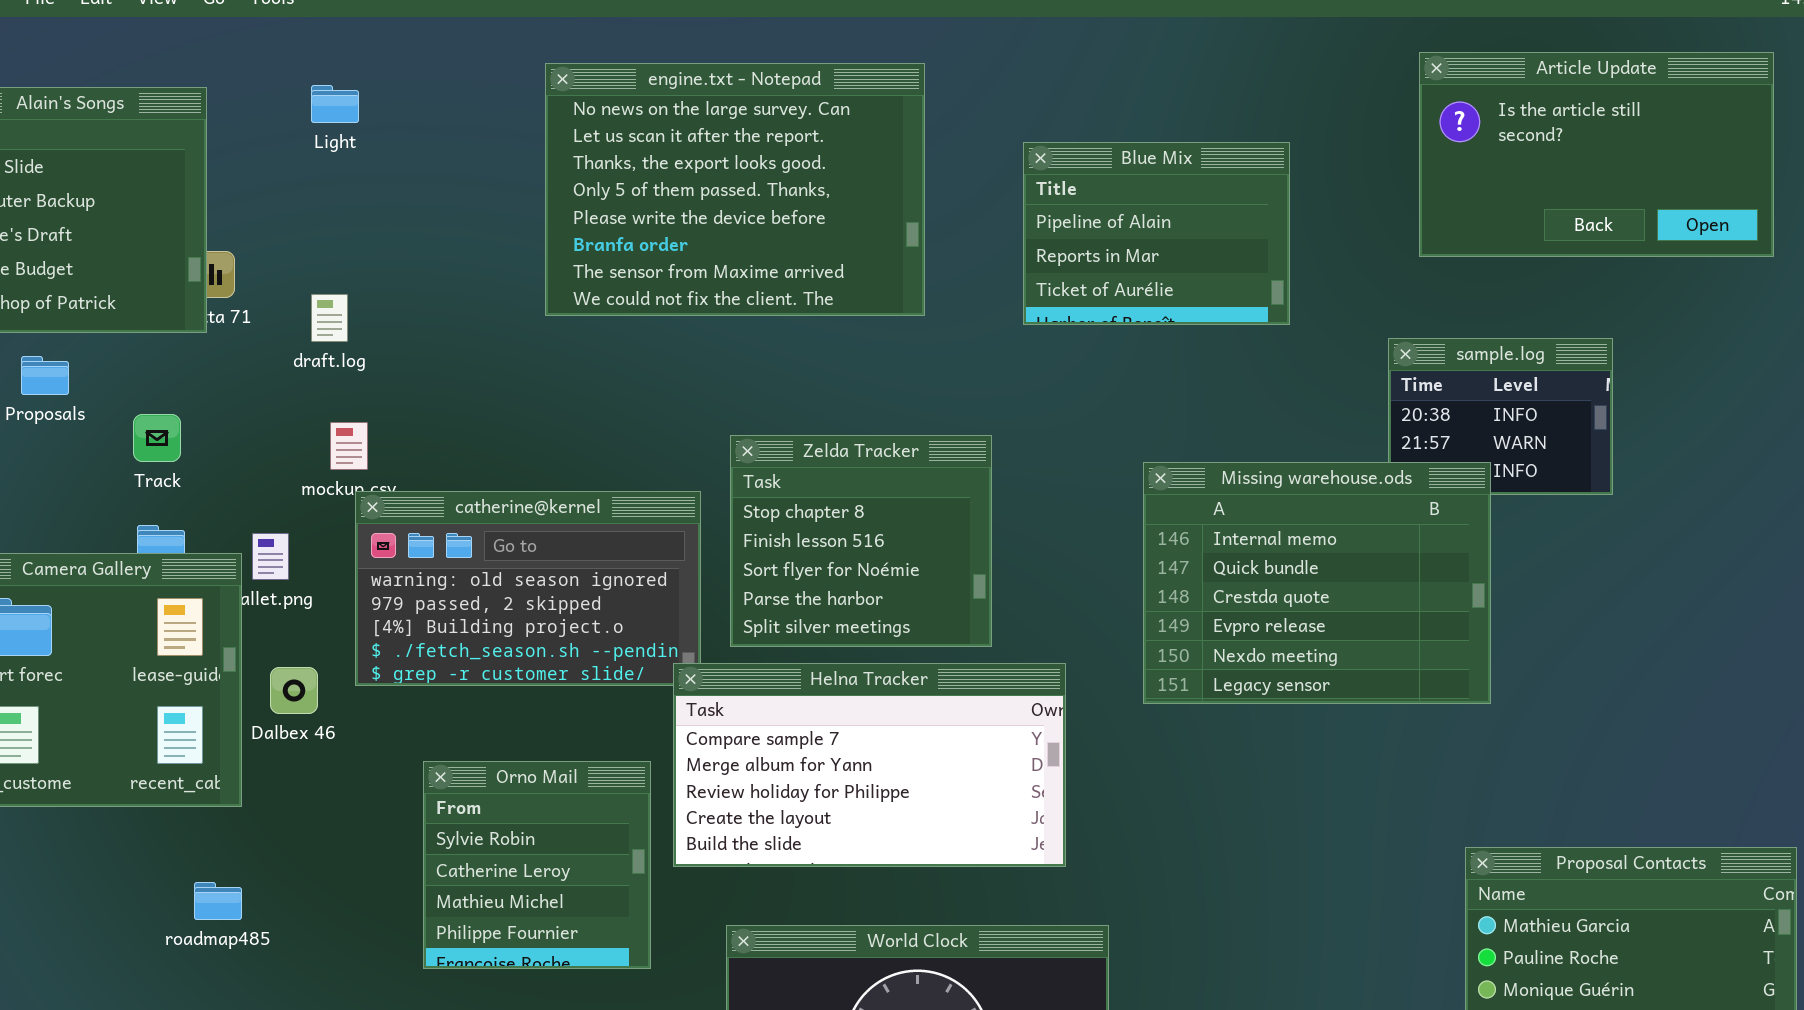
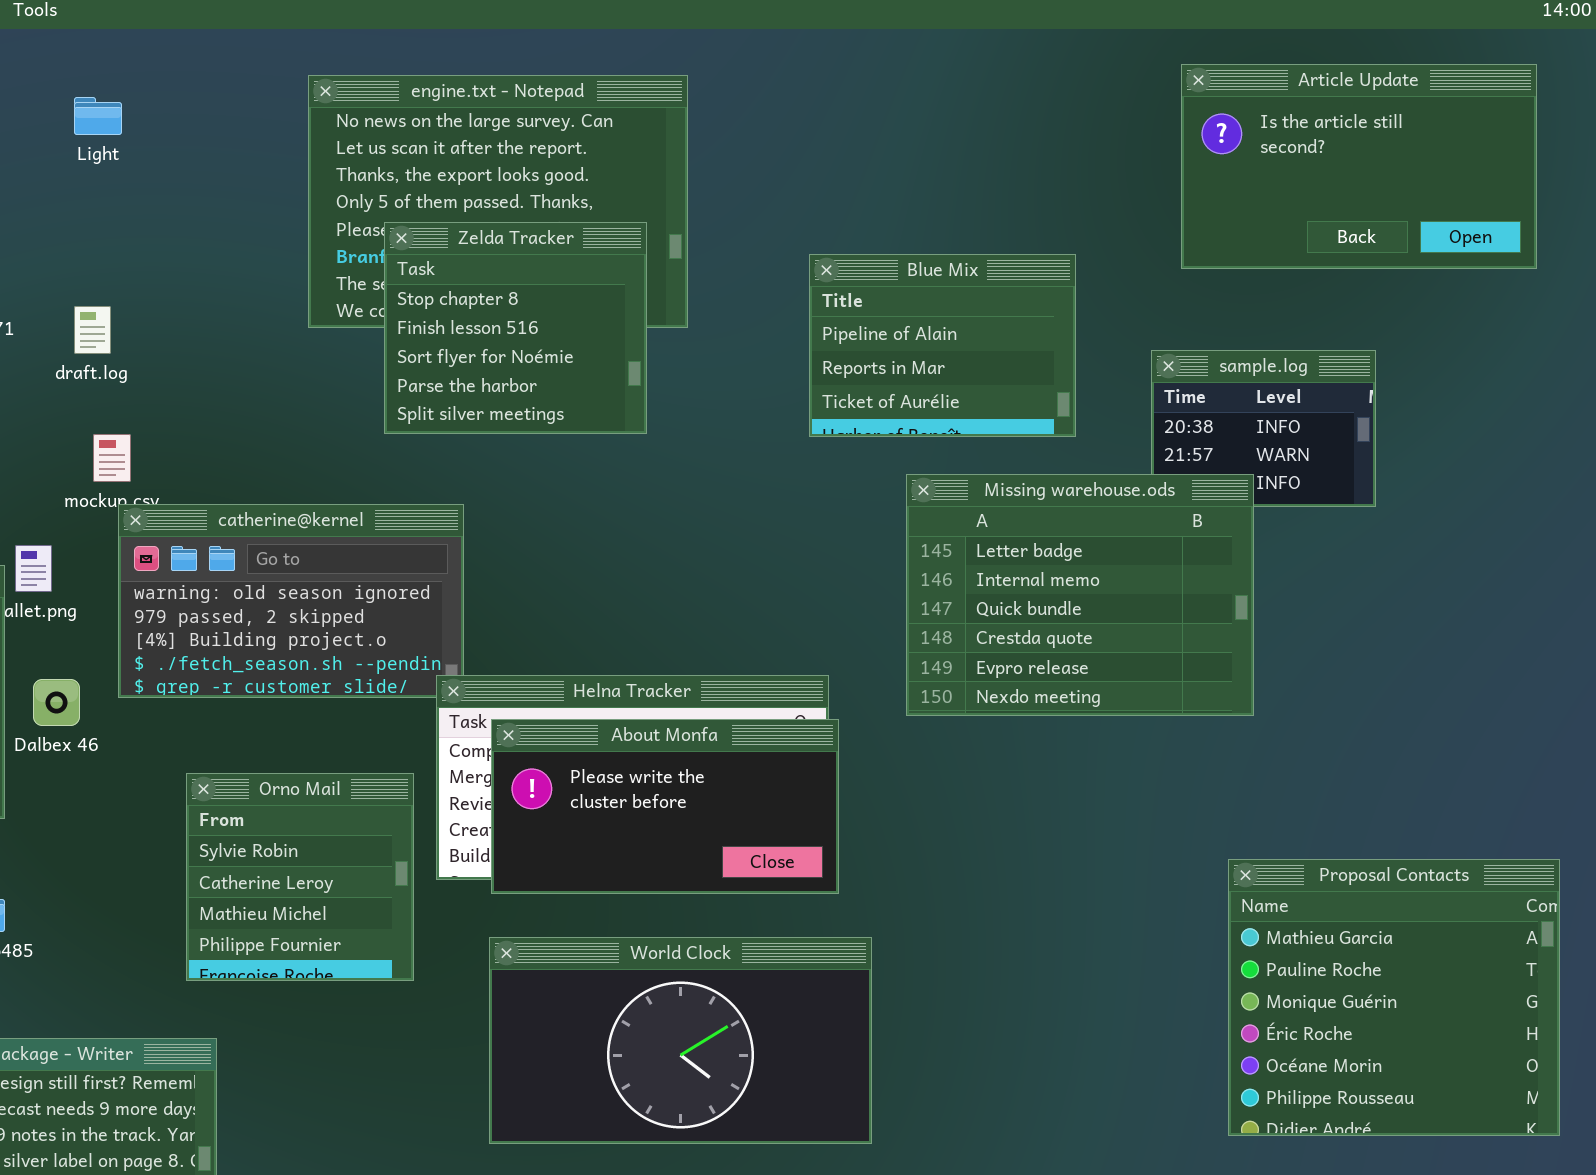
Blue Mix: [1023,142,1290,325] -> [809,254,1076,437], moved
Zelda Tracker: [730,435,992,647] -> [384,222,647,434], moved
Missing warehouse.ods: [1143,462,1491,704] -> [906,474,1254,716], scrolled up 1 row
About Monfa: none -> [491,719,839,894], opened

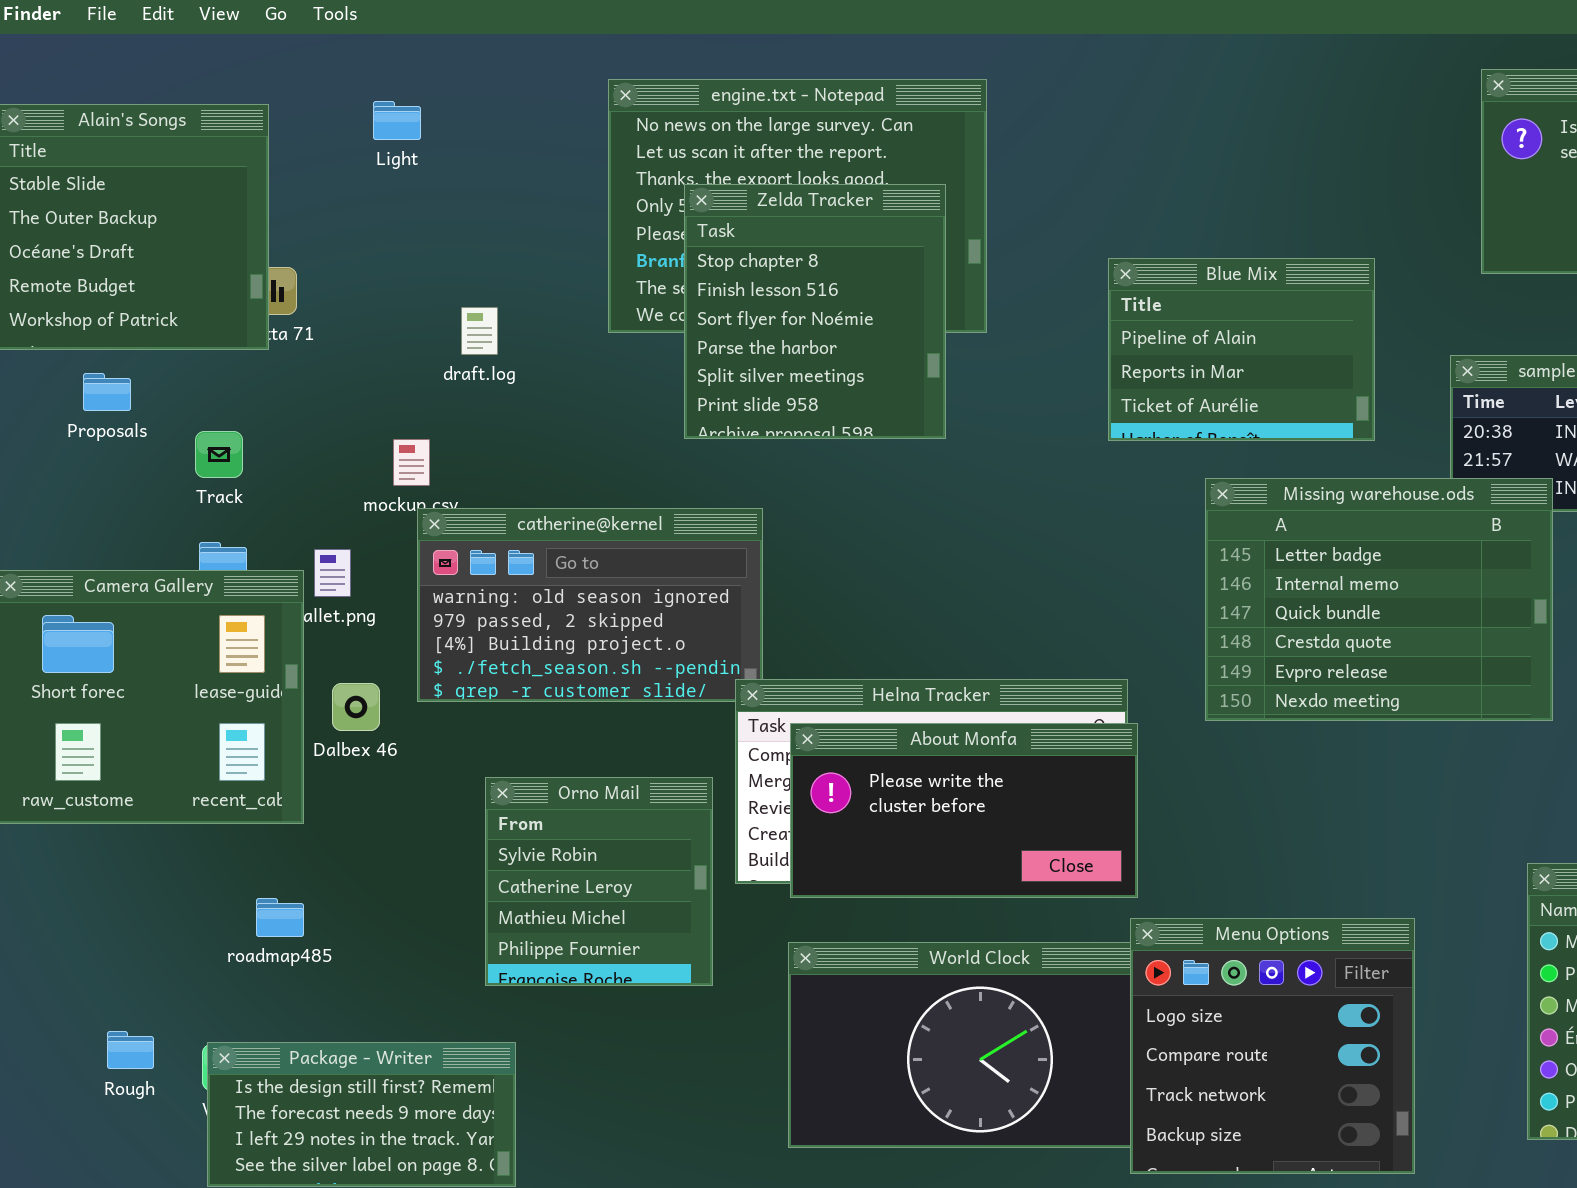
Zelda Tracker: [384,222,647,434] -> [684,184,946,439], resized
draft.log: [74,306,111,354] -> [461,307,498,355], moved
Menu Options: none -> [1130,918,1415,1174], opened

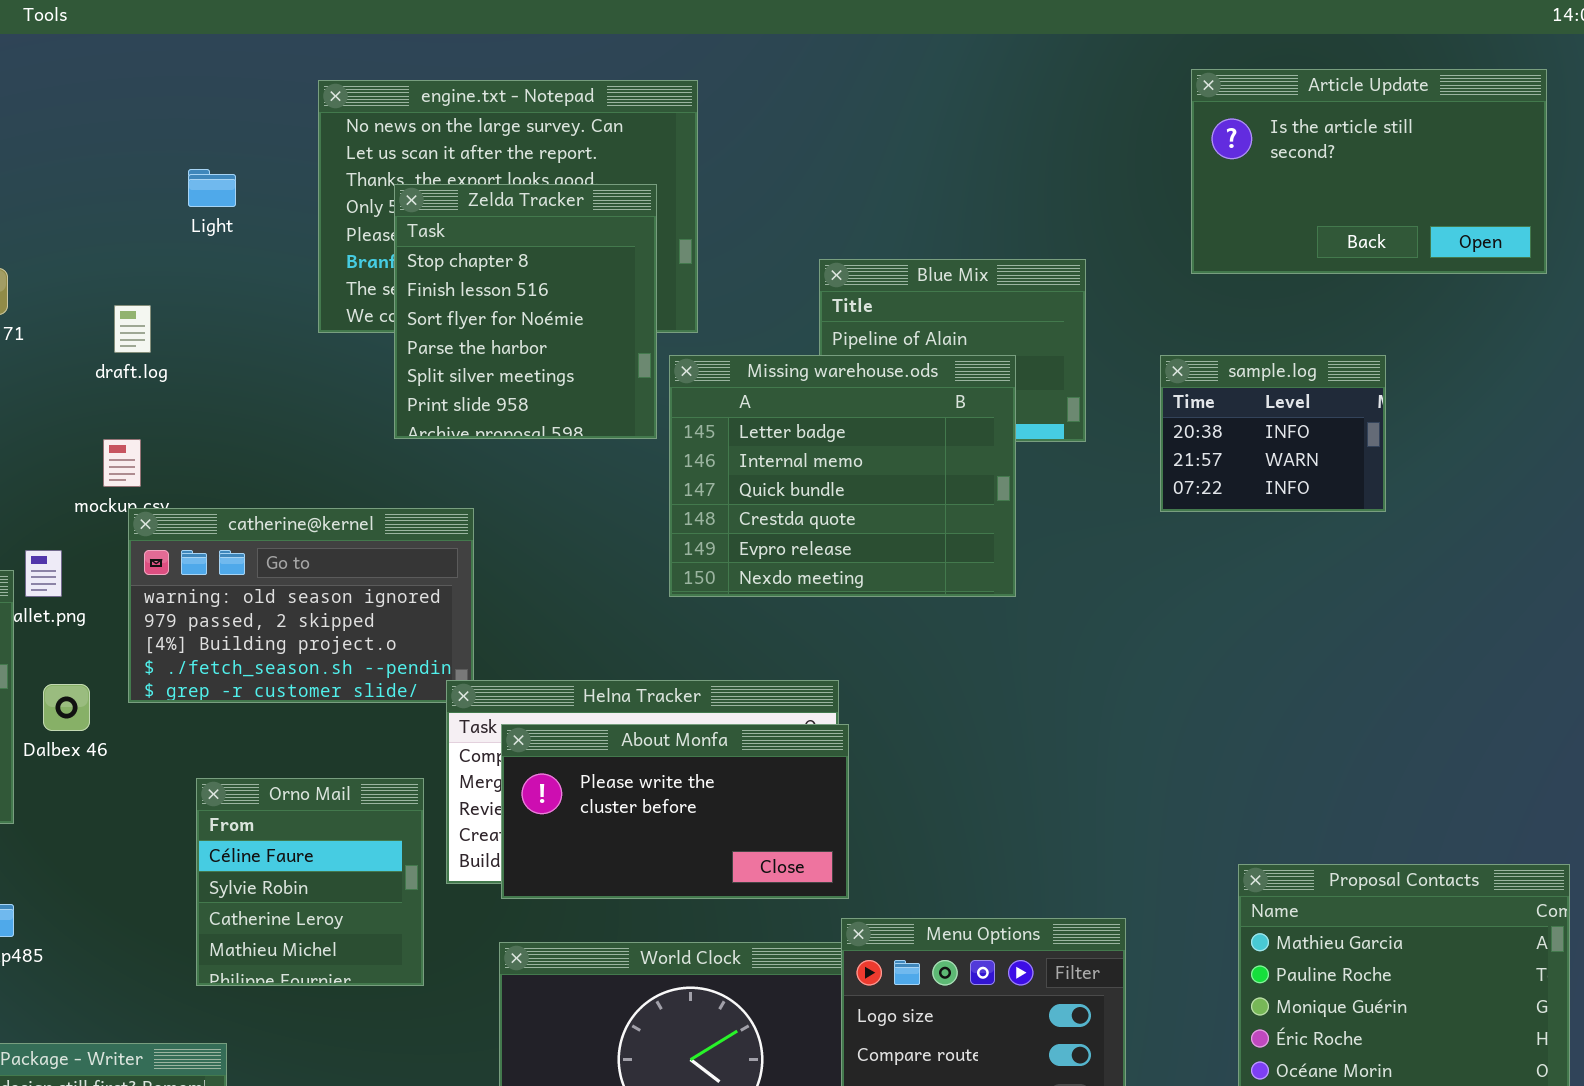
Light: [373,101,421,140] -> [188,169,236,207], moved
draft.log: [461,307,498,355] -> [114,305,151,353], moved
Missing warehouse.ods: [1205,478,1553,721] -> [669,355,1016,597], moved
Orno Mail: [485,777,713,986] -> [196,778,424,986], scrolled up 1 row

